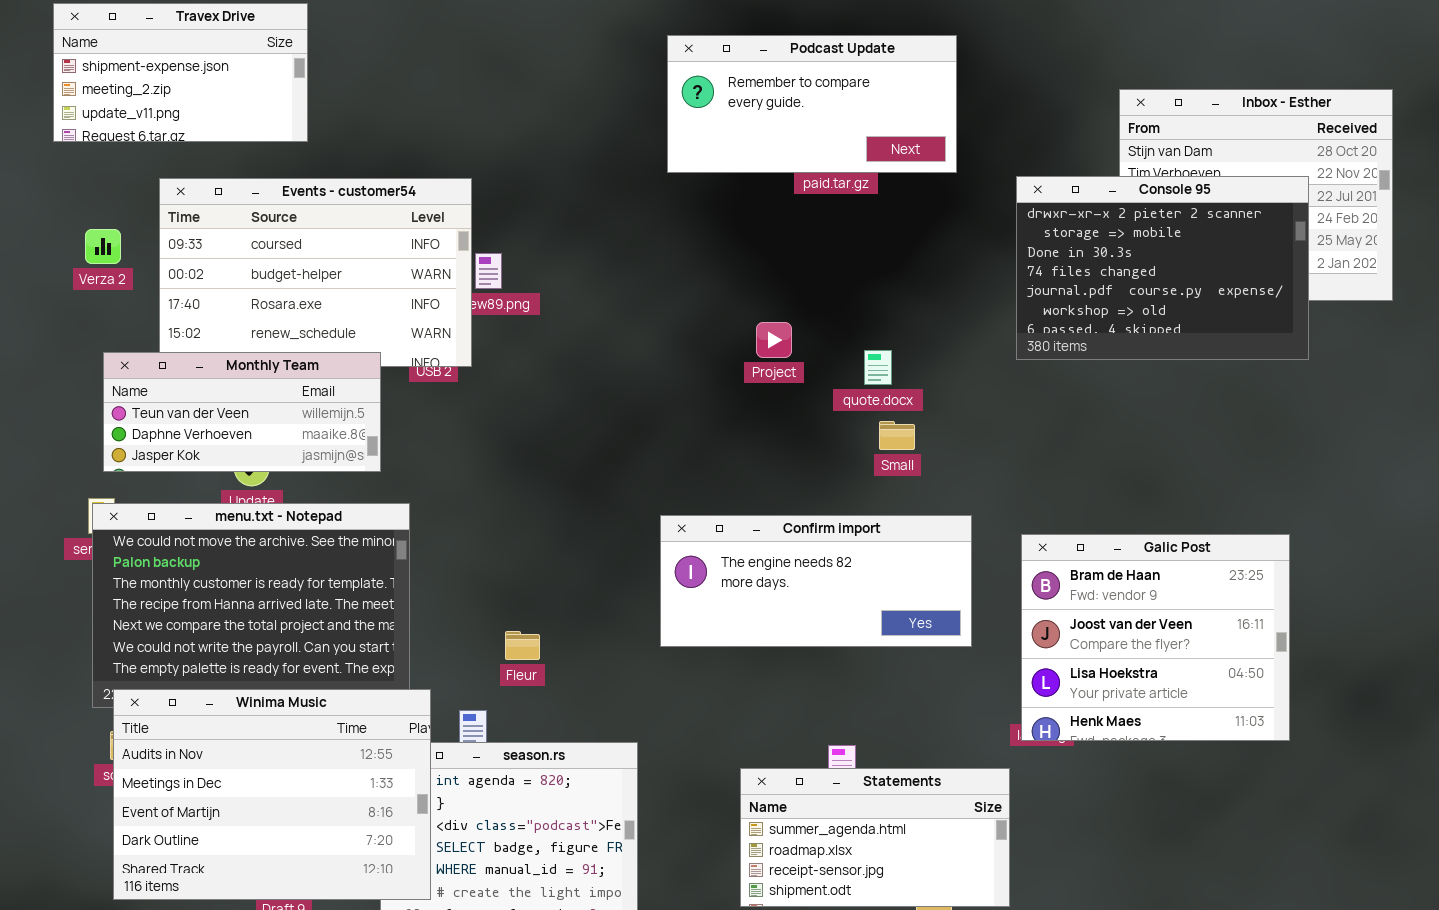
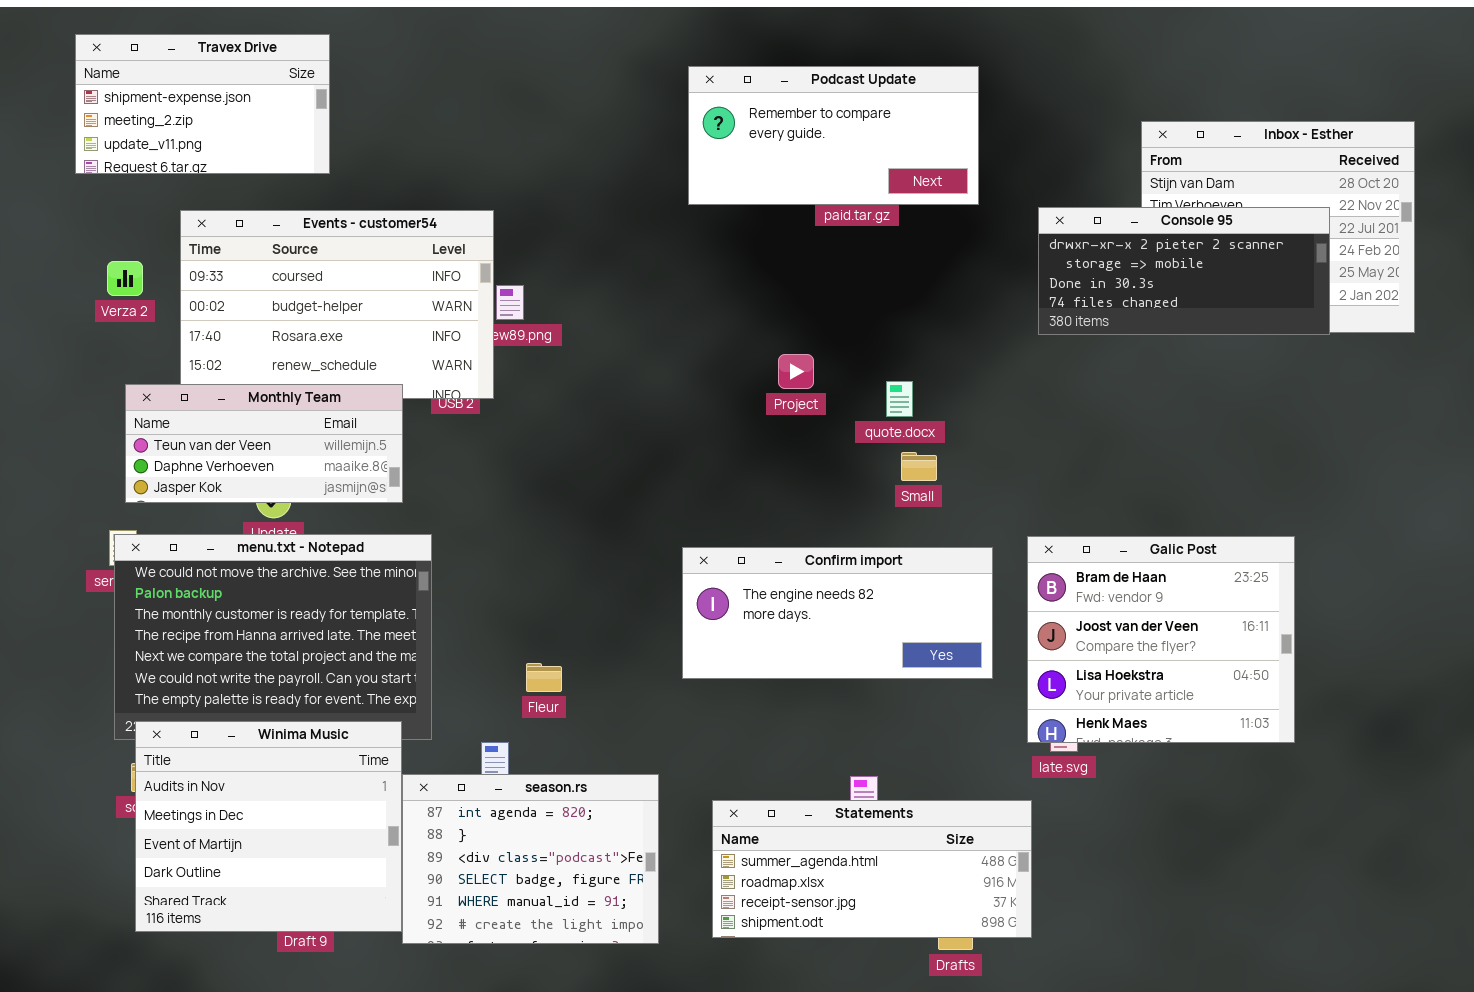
Console 95: [1016,176,1309,360] -> [1038,207,1330,335], resized
Galic Post: [1021,534,1290,741] -> [1027,536,1295,743], moved
Winima Music: [113,689,431,900] -> [135,721,402,932], resized
Statements: [740,768,1010,907] -> [712,800,1032,938], resized

